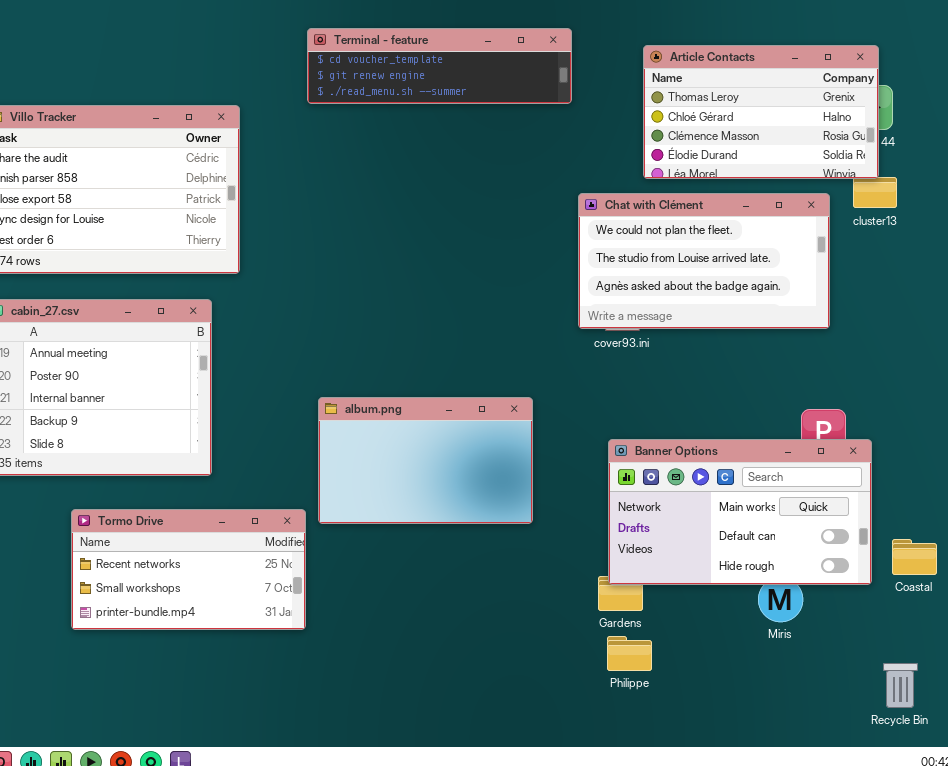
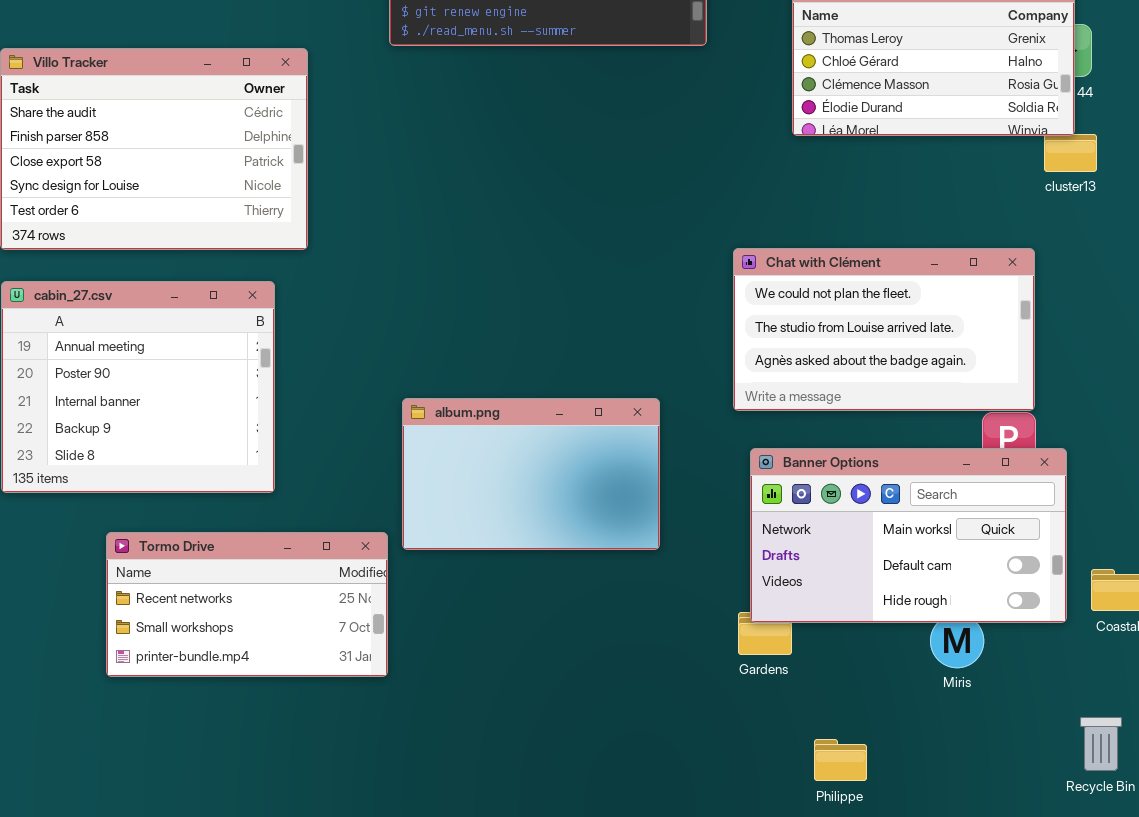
Chat with Clément: [578,193,830,329] -> [733,248,1035,411], moved
Philippe: [607,636,652,671] -> [814,739,867,781], moved

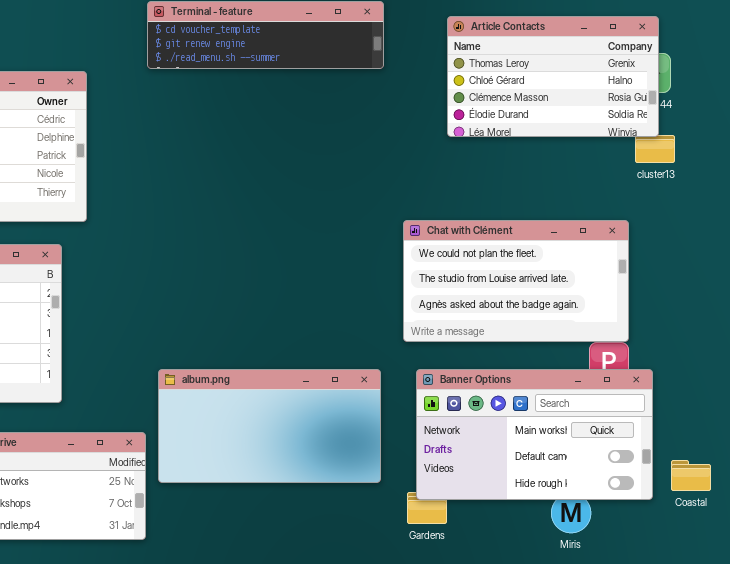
album.png: [402,398,660,550] -> [158,369,381,483], moved, resized

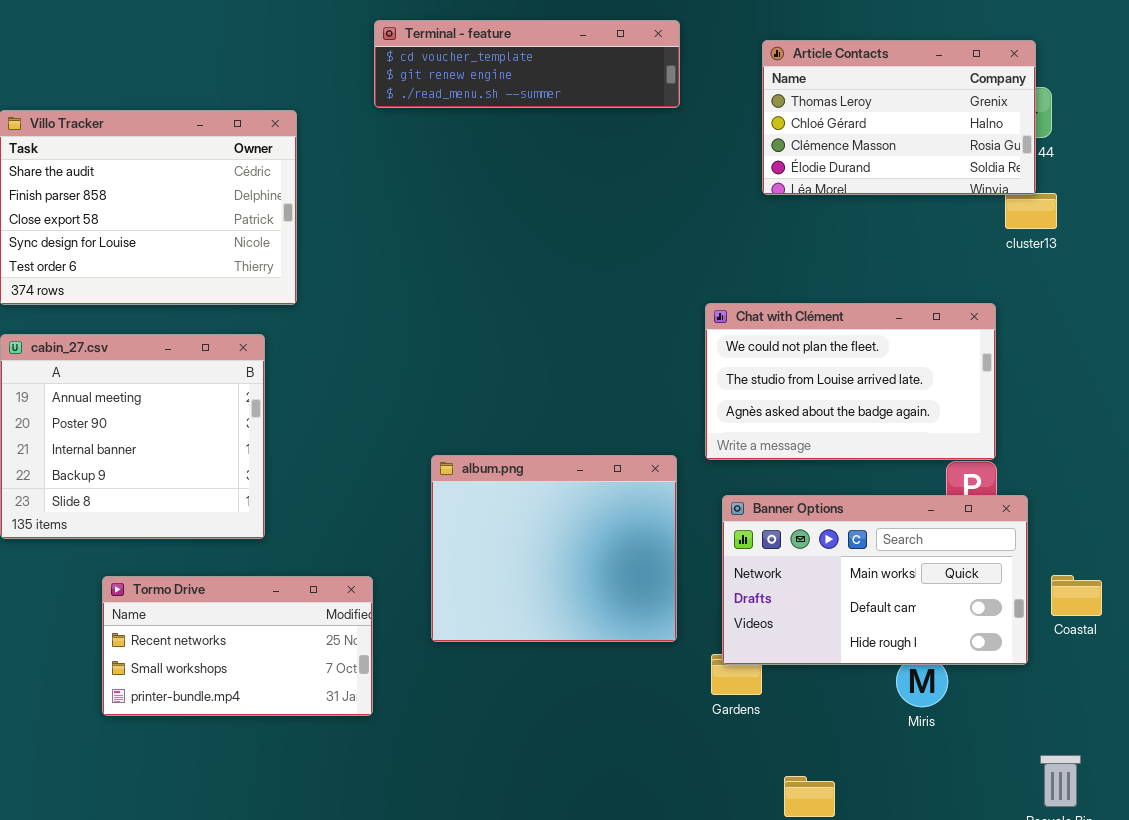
album.png: [158,369,381,483] -> [431,455,677,642], resized
Coastal: [671,460,711,491] -> [1051,575,1102,616], moved

